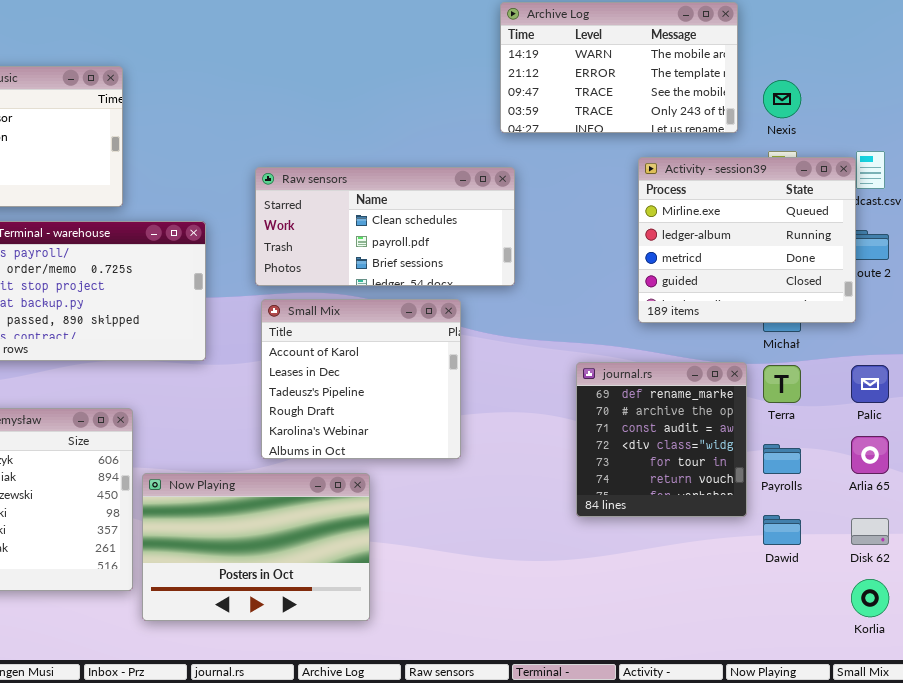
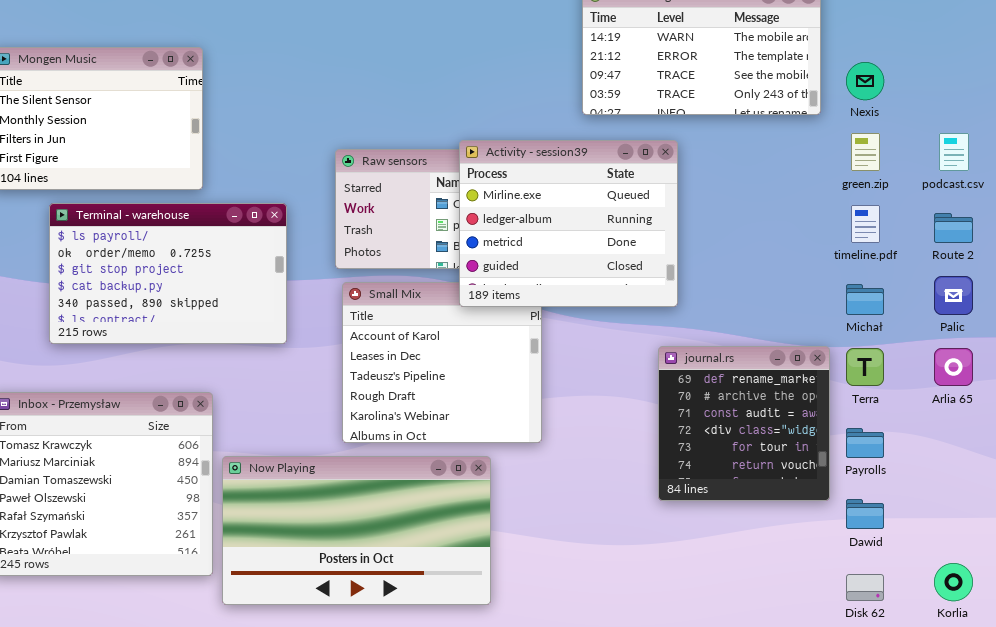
Activity - session39: [638,157,856,323] -> [459,140,678,307], moved
Palic: [851,365,889,403] -> [934,276,973,315], moved
Arlia 65: [851,436,889,474] -> [934,348,973,386], moved
Now Playing: [142,473,370,621] -> [222,456,491,605], resized
Disk 62: [851,518,889,545] -> [846,574,884,601], moved

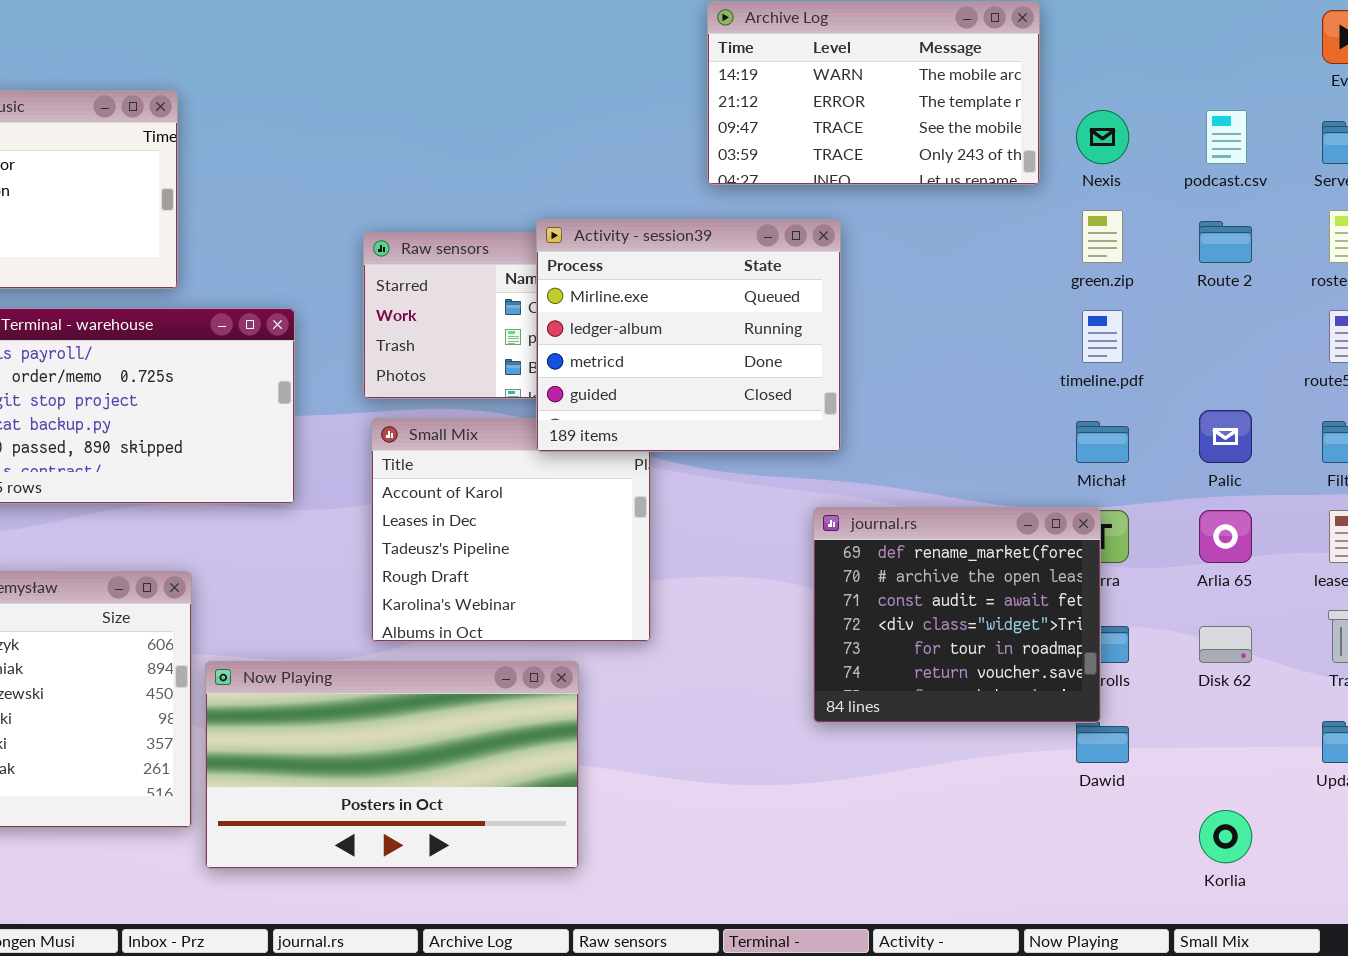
podcast.csv: [939,133,969,171] -> [1206,110,1247,164], moved
Route 2: [934,213,973,243] -> [1199,221,1252,263], moved
journal.rs: [658,346,830,501] -> [813,507,1101,723], resized
Disk 62: [846,574,884,601] -> [1199,626,1252,663], moved

